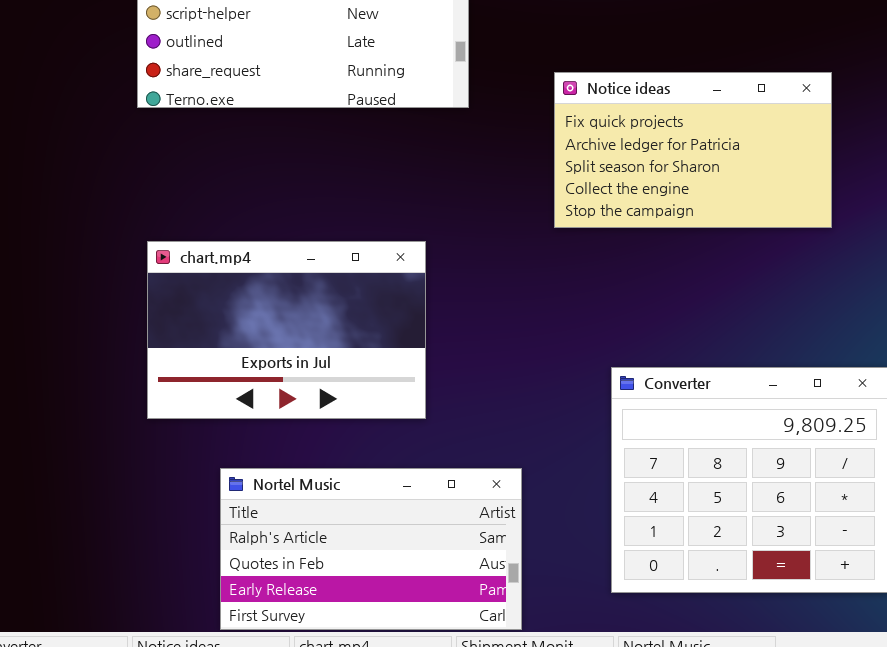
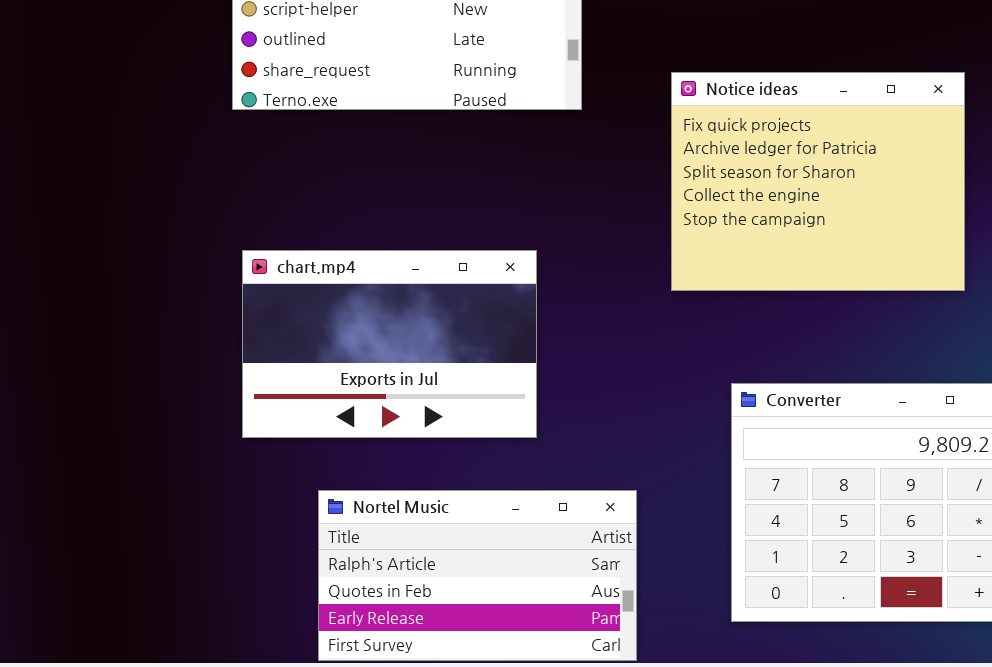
Notice ideas: [554,72,832,228] -> [671,72,965,291], resized

